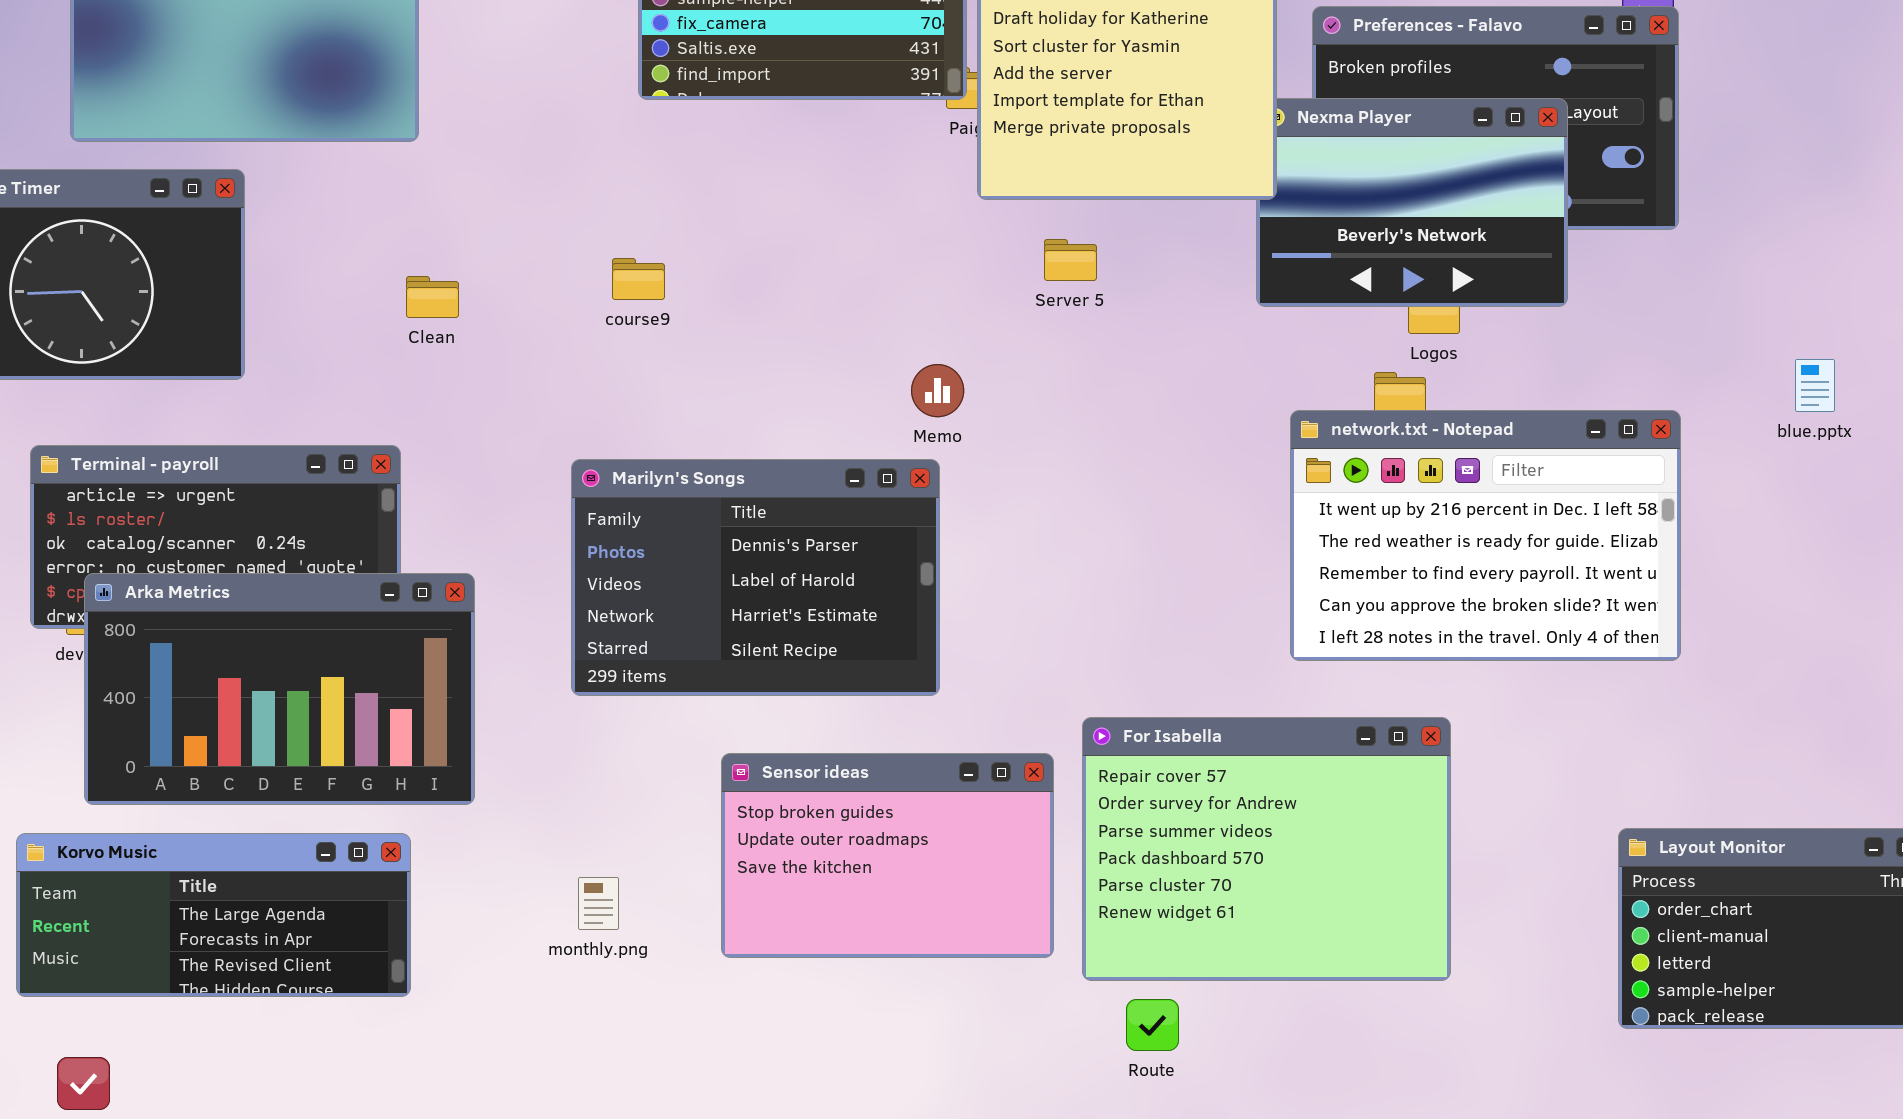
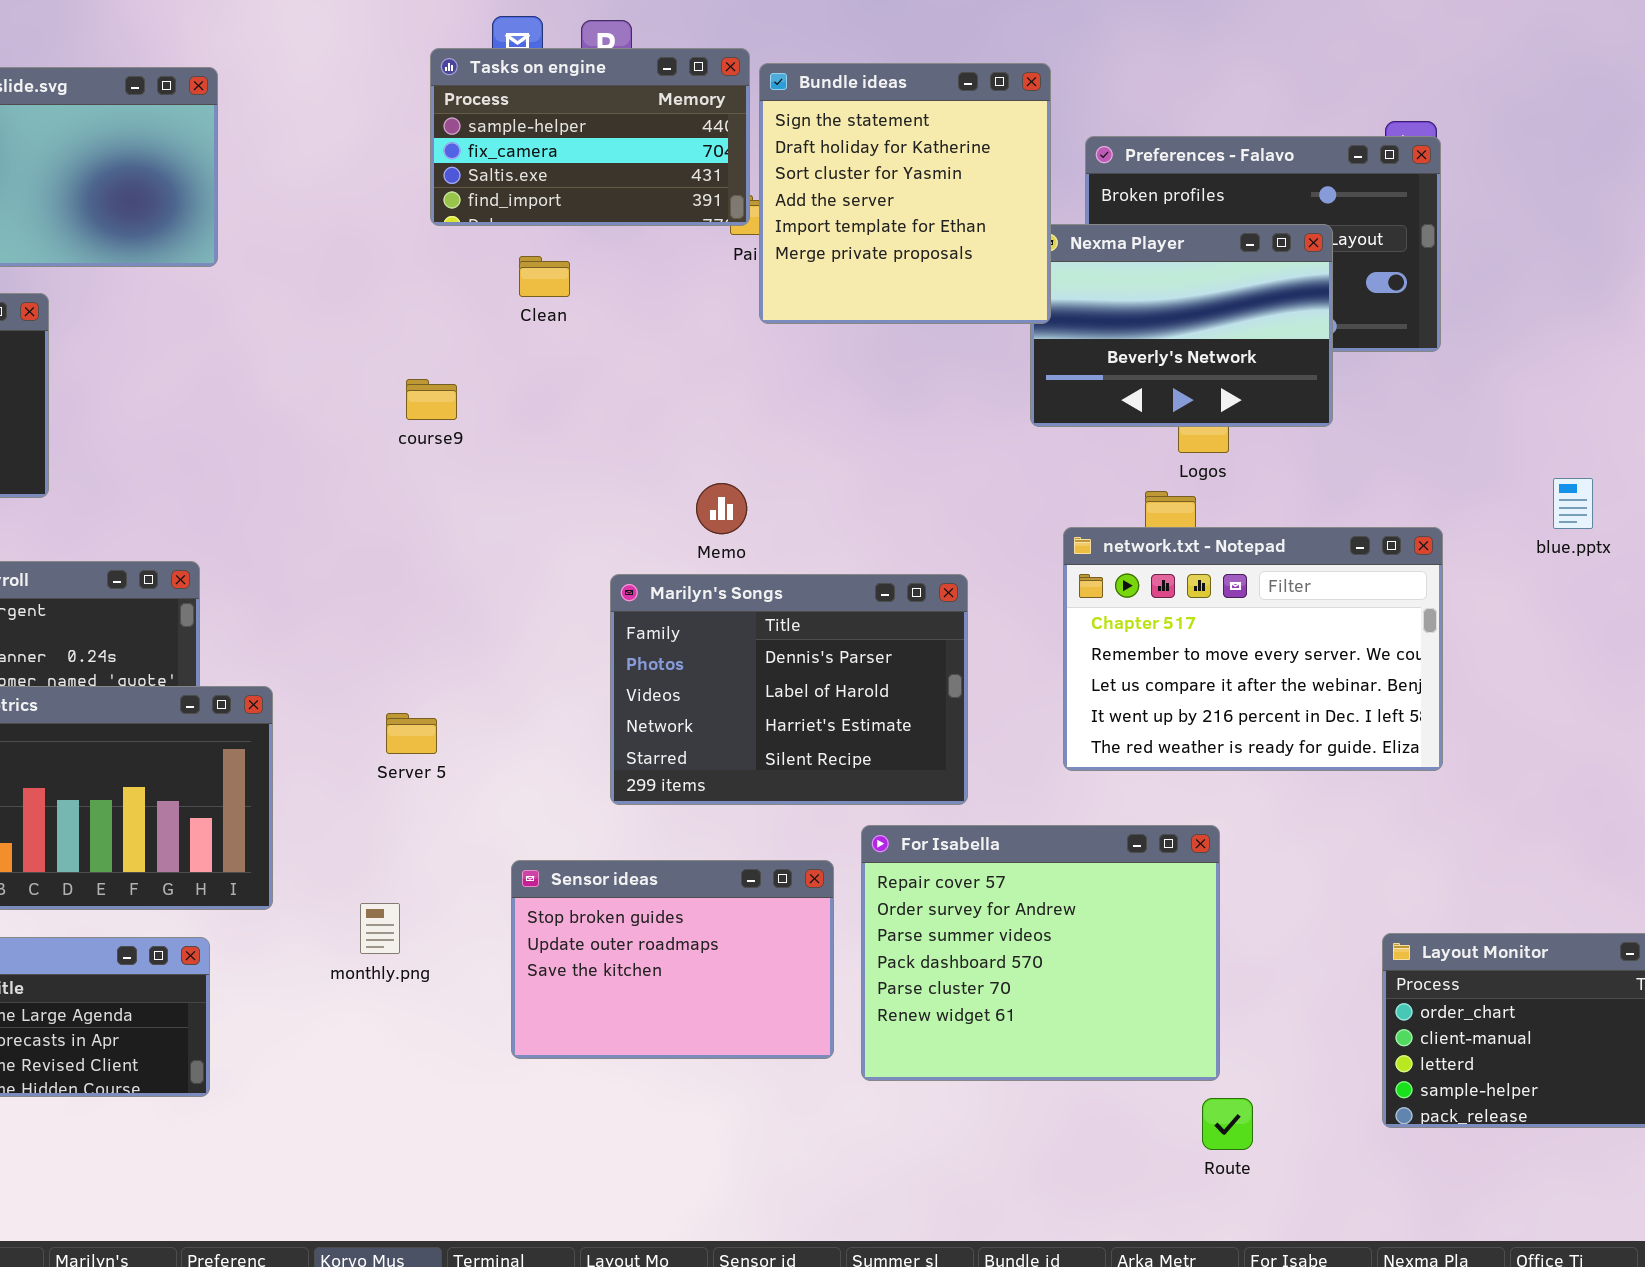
Server 5: [1044,239,1097,281] -> [386,713,437,754], moved
Clean: [406,276,459,318] -> [519,256,570,297], moved
network.txt - Notepad: [1290,410,1681,661] -> [1063,527,1443,771], scrolled up 3 rows
Marilyn's Songs: [571,459,940,696] -> [610,574,968,805], moved
monthly.png: [578,877,619,930] -> [360,903,400,954], moved
Route: [1126,999,1179,1051] -> [1202,1098,1253,1150], moved

